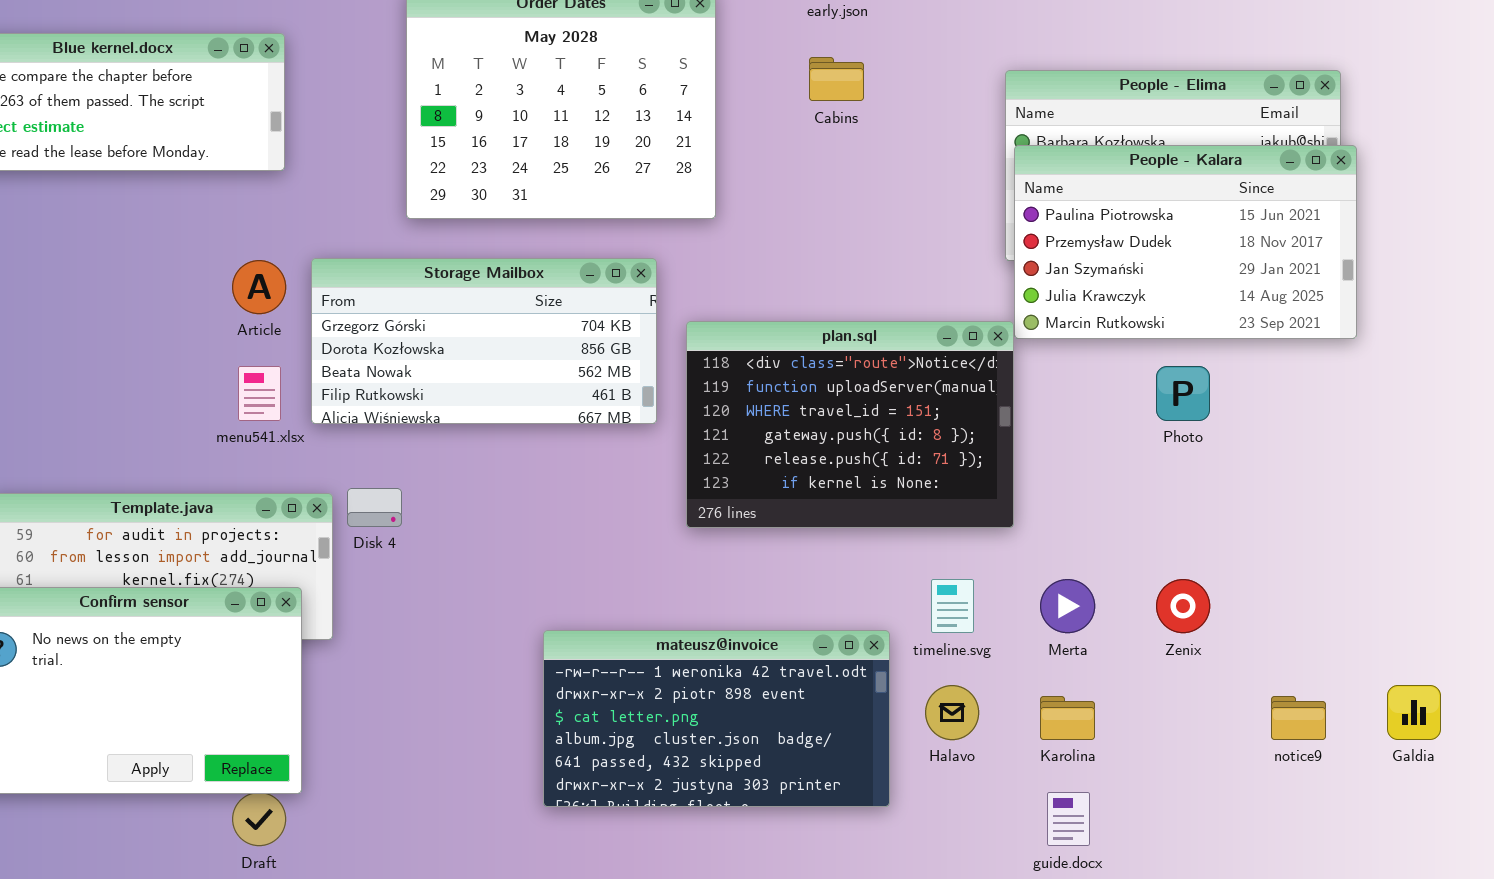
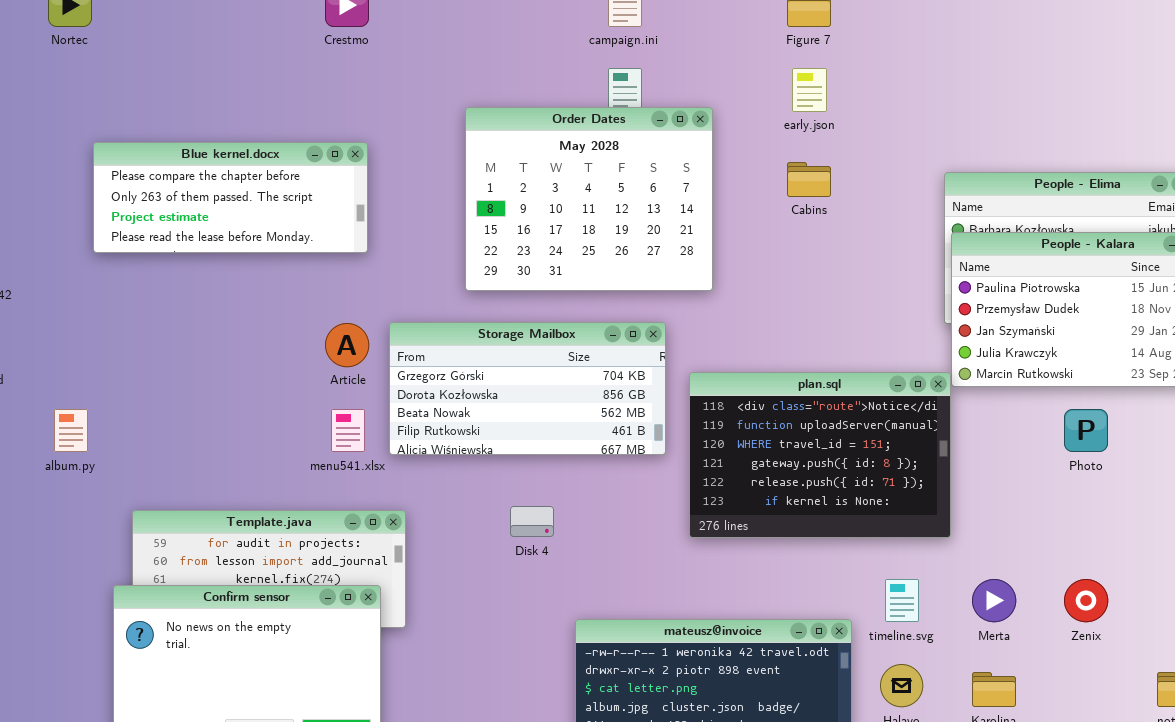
Disk 4: [347,488,402,527] -> [510,506,554,537], moved

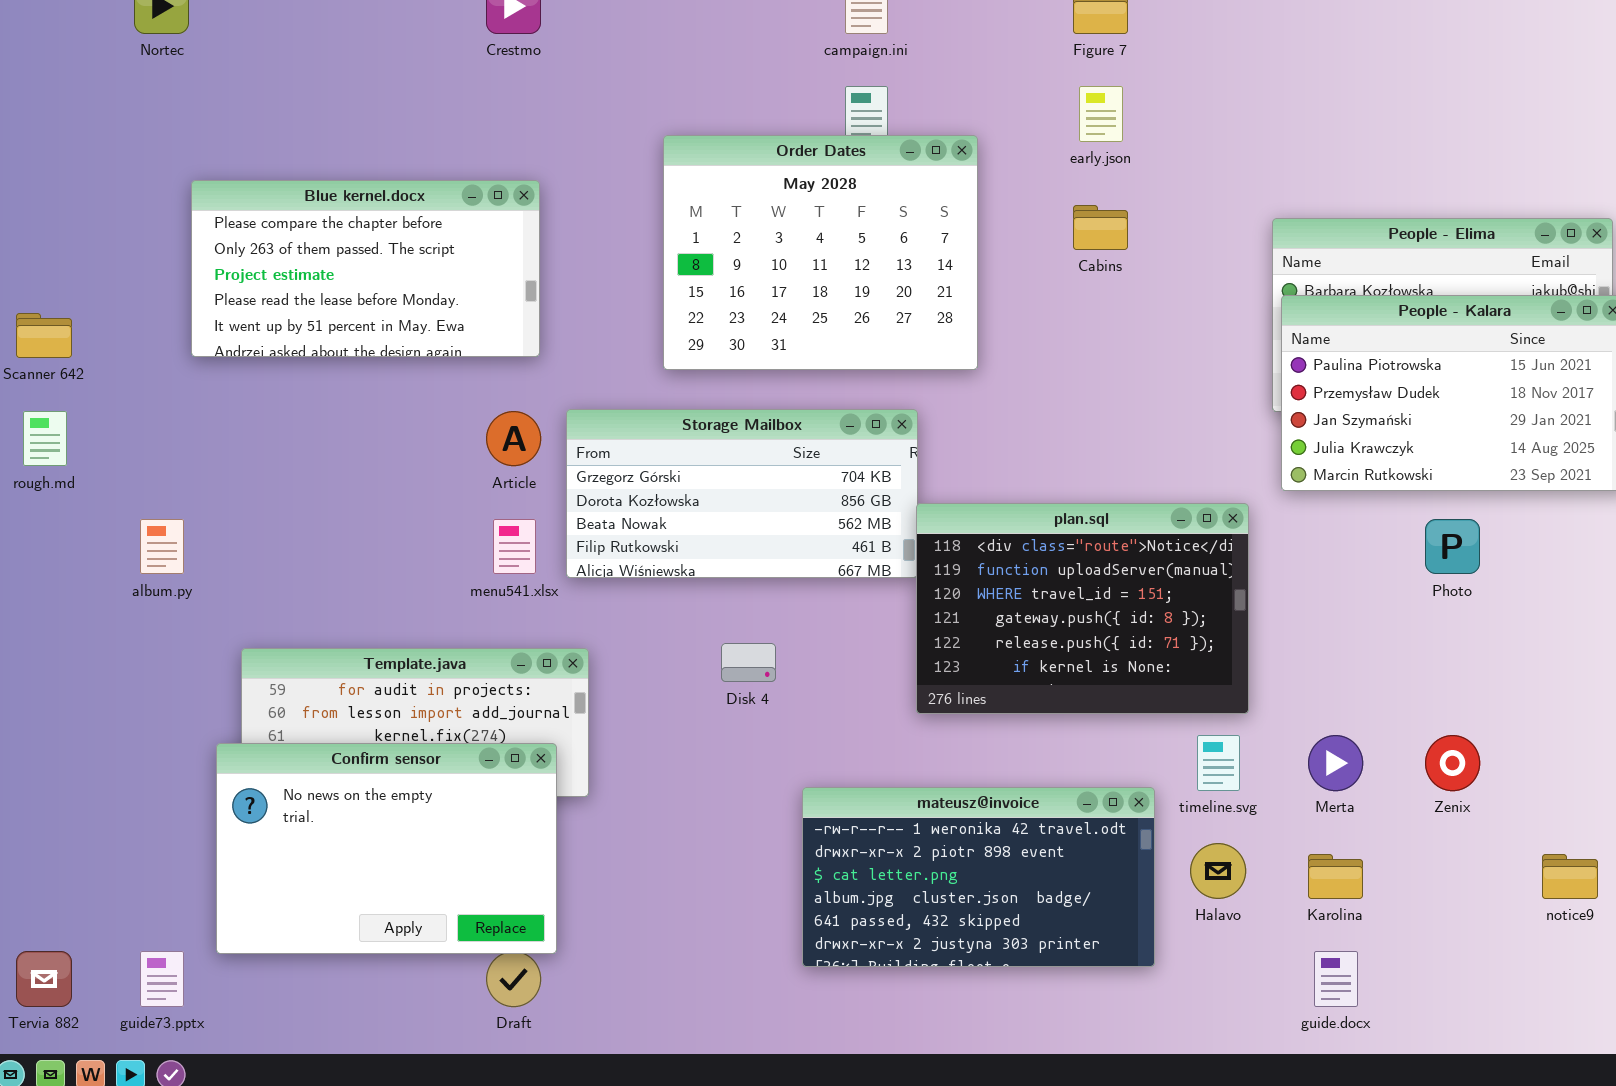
Blue kernel.docx: [93,142,368,253] -> [191,180,540,357], resized
plan.sql: [689,372,951,538] -> [916,503,1249,714], moved

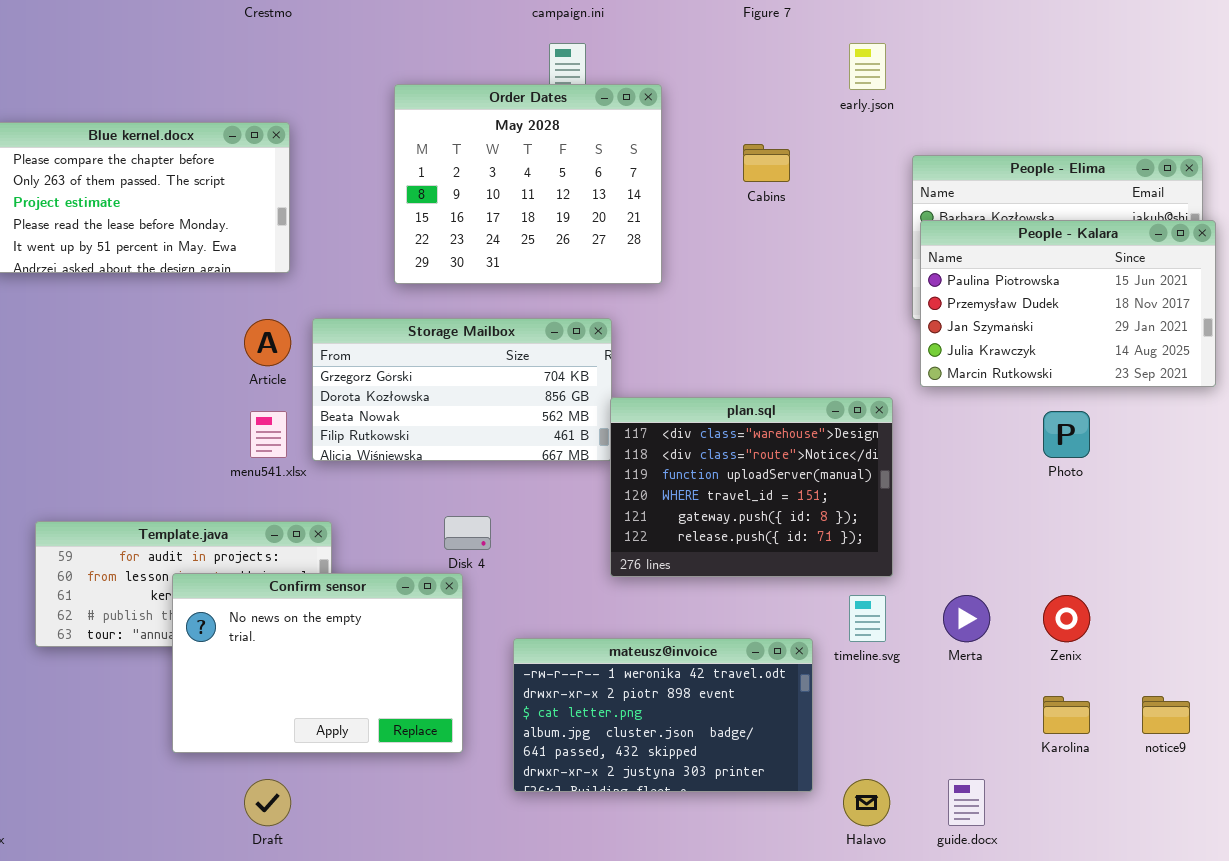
early.json: [1079,86,1123,142] -> [849,43,886,90], moved
plan.sql: [916,503,1249,714] -> [610,397,893,577], scrolled up 1 row
Confirm sensor: [216,743,557,954] -> [172,573,463,753], moved
Halavo: [1190,843,1246,899] -> [843,779,890,826], moved
Karolina: [1308,854,1363,899] -> [1043,696,1090,734], moved

